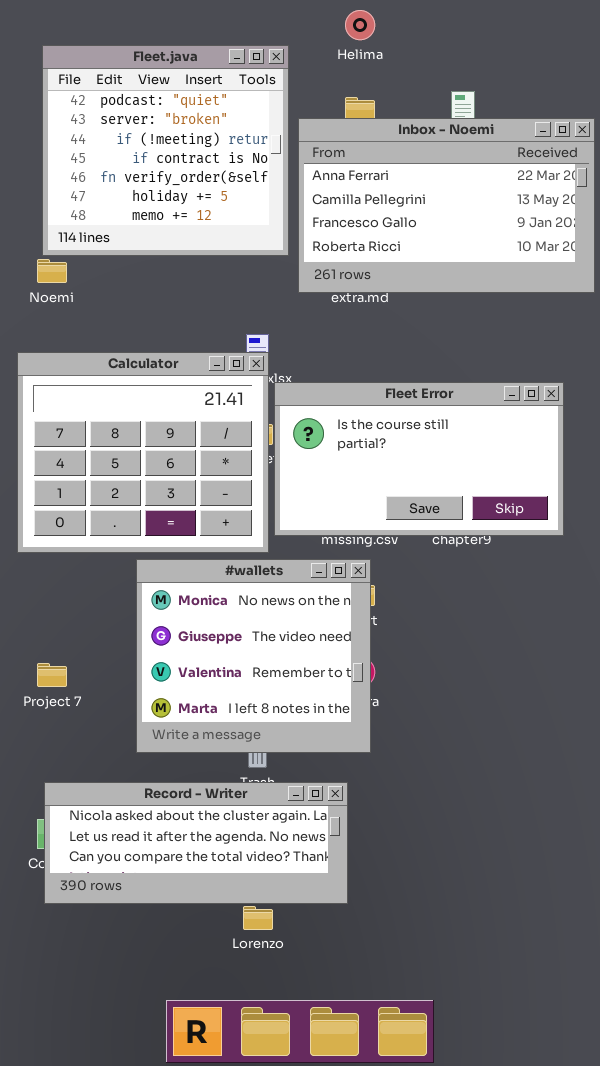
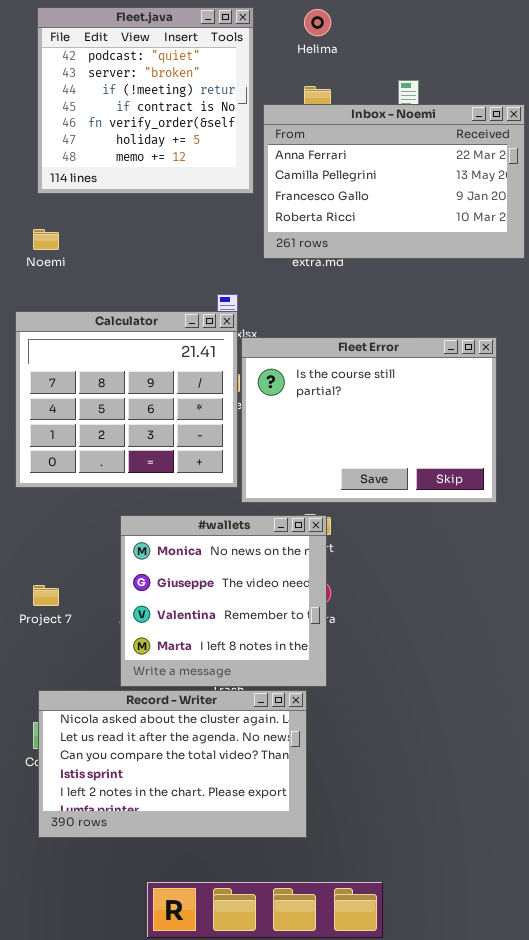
Fleet.java: [42,45,289,256] -> [37,7,254,194], moved
Fleet Error: [274,382,564,536] -> [241,337,497,503], resized
#wallets: [136,559,371,753] -> [120,515,327,687], moved
Record - Writer: [44,782,348,904] -> [38,690,307,838], resized

